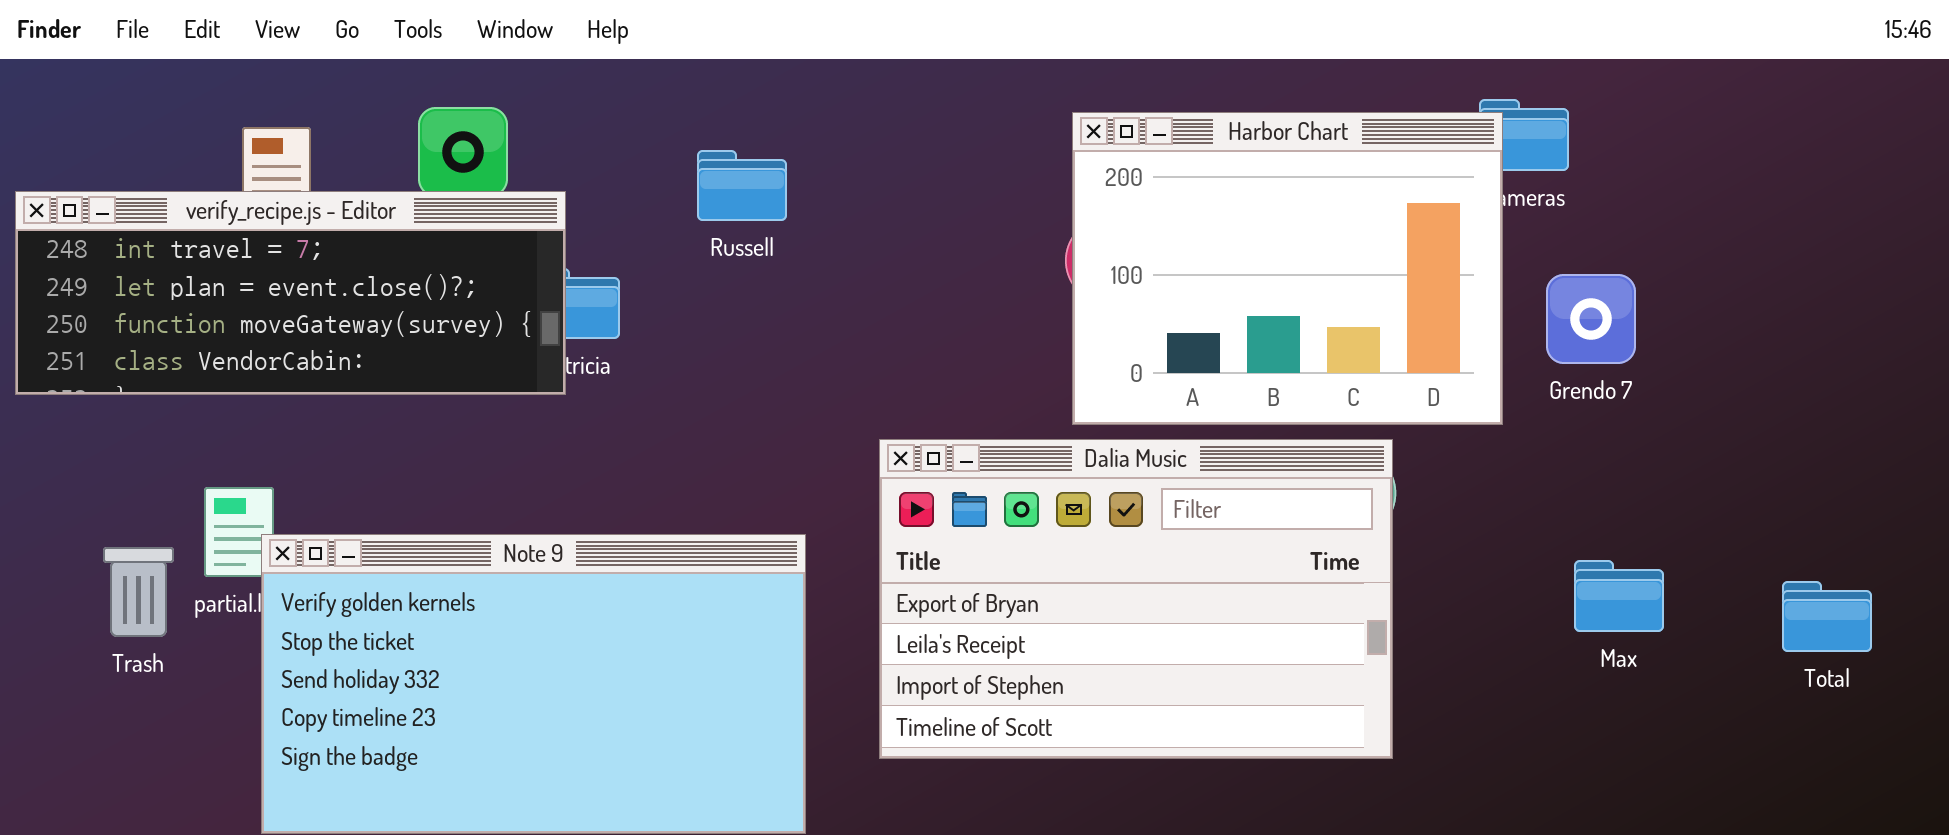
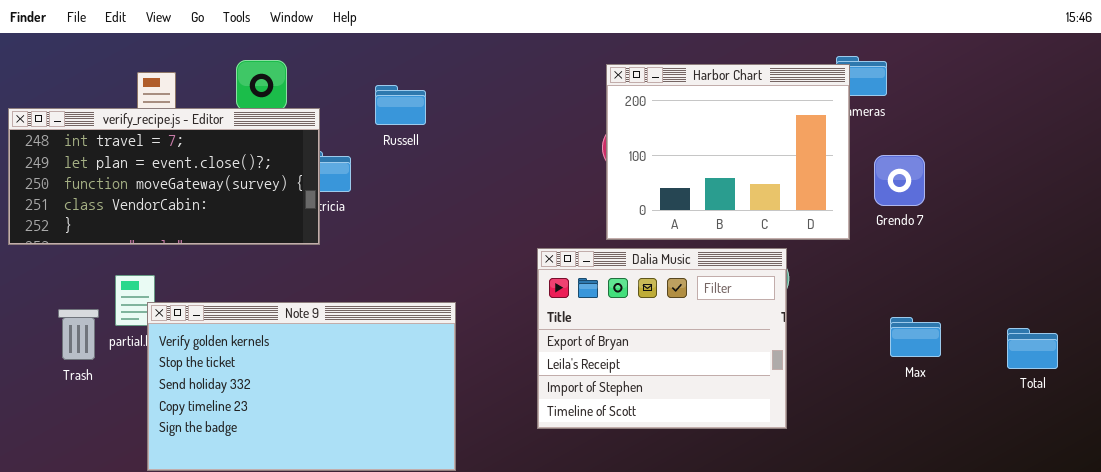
Russell: [697,150,787,221] -> [375,85,426,125], moved
verify_recipe.js - Editor: [15,191,566,395] -> [8,108,320,245], resized
Dalia Music: [879,439,1393,759] -> [537,248,787,429], resized

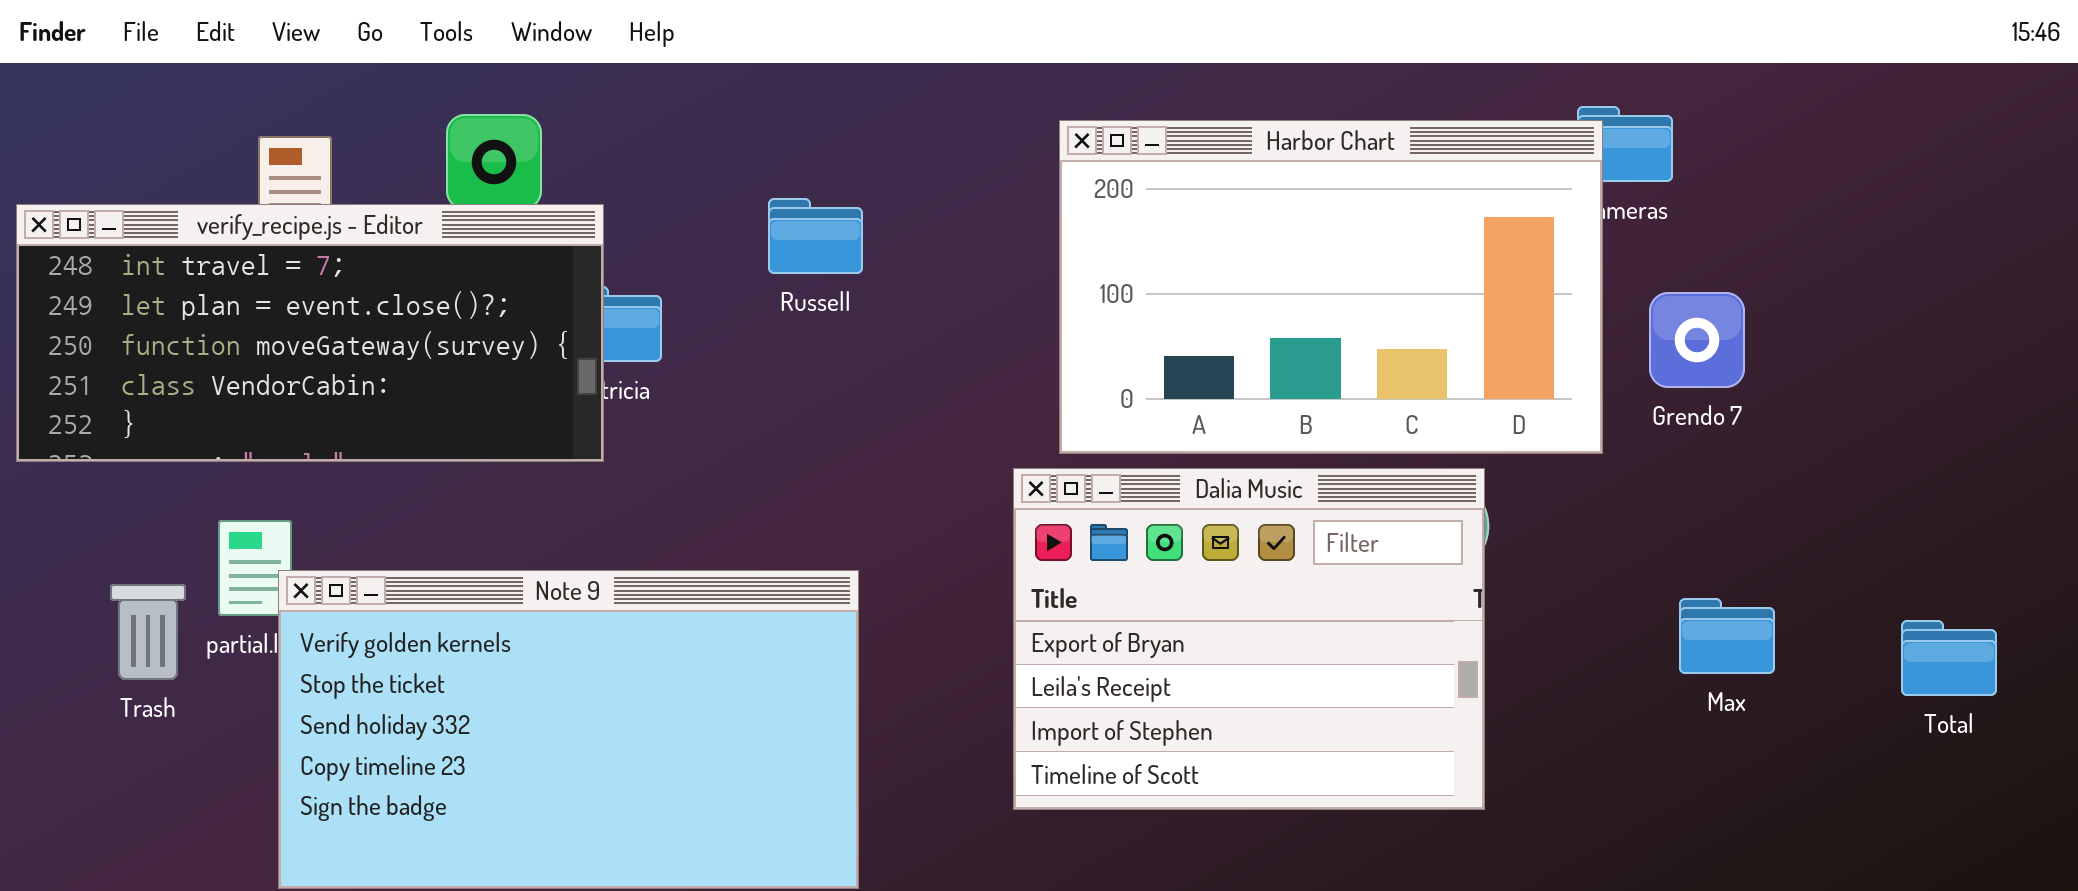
Harbor Chart: [606,64,850,240] -> [1059,120,1603,454], resized
Russell: [375,85,426,125] -> [768,198,863,274], moved

